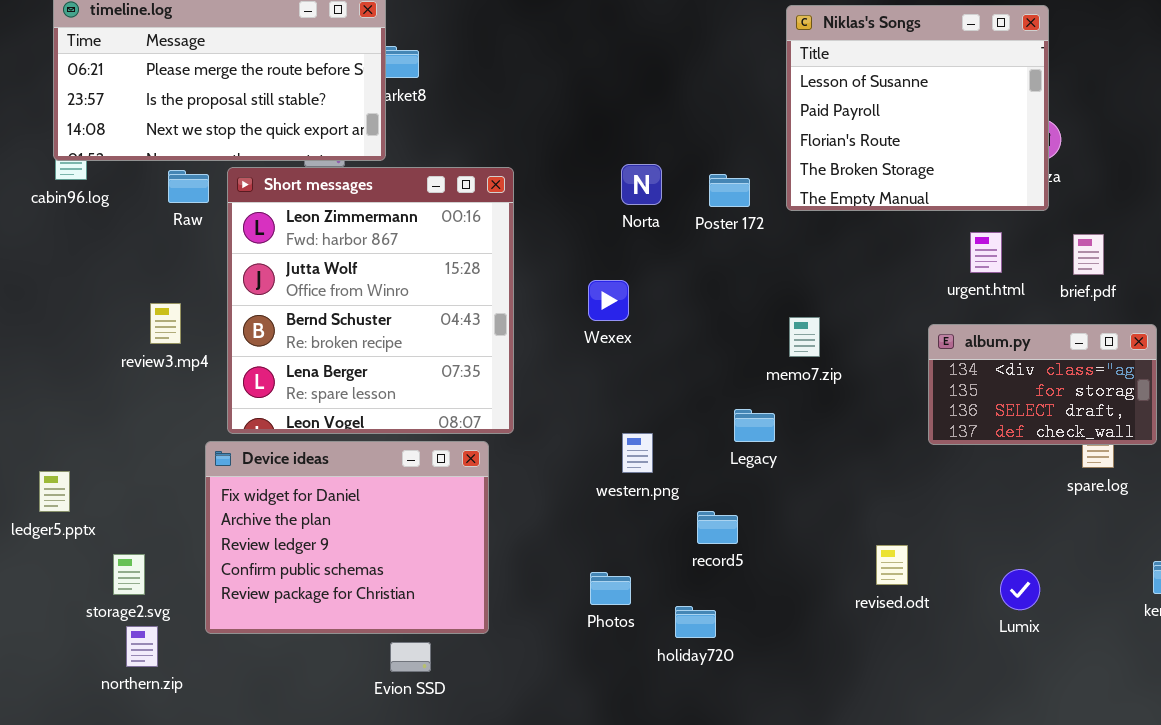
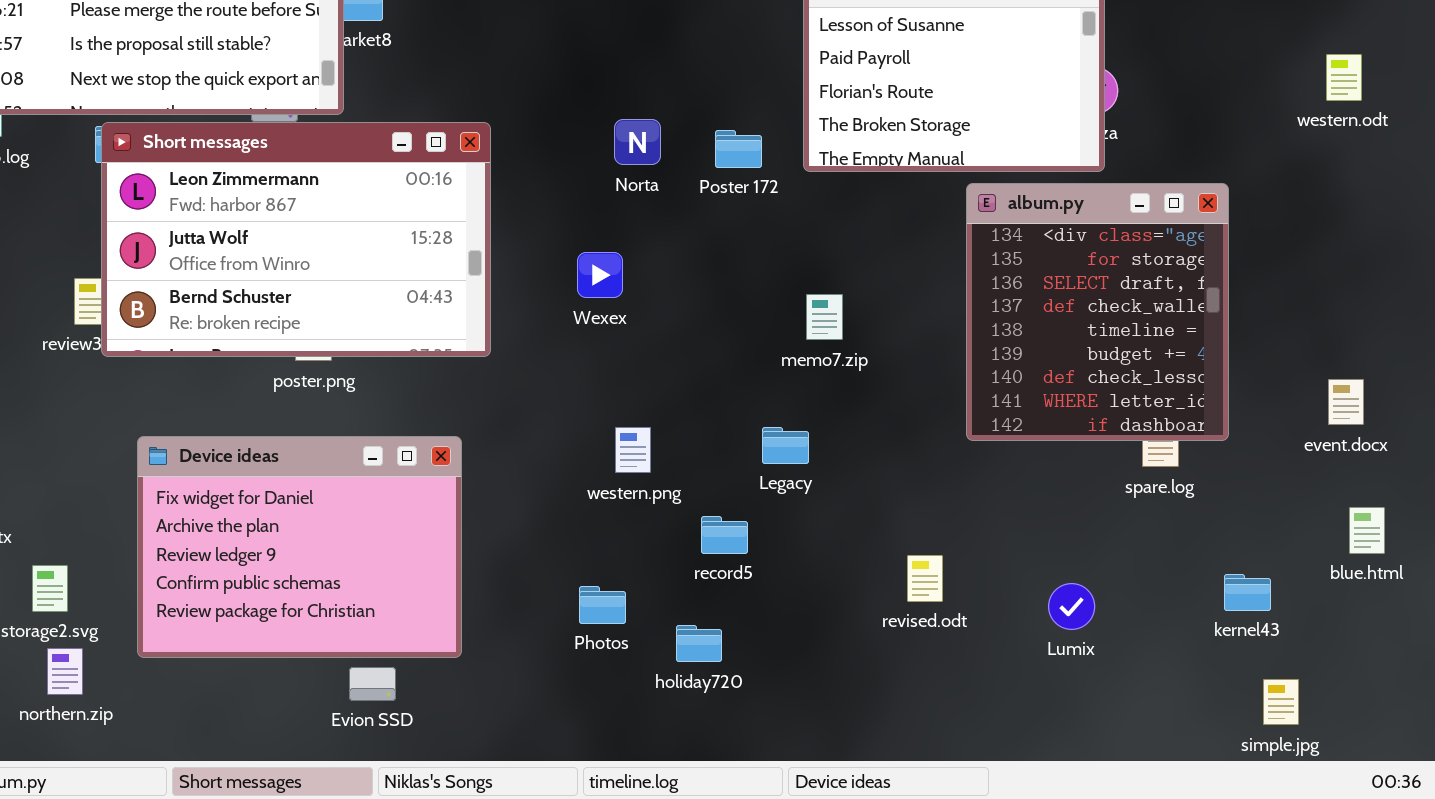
Short messages: [227,167,514,434] -> [101,122,491,357], resized
album.py: [928,324,1157,445] -> [966,183,1229,441], resized
Legacy: [734,409,775,442] -> [762,427,809,464], moved

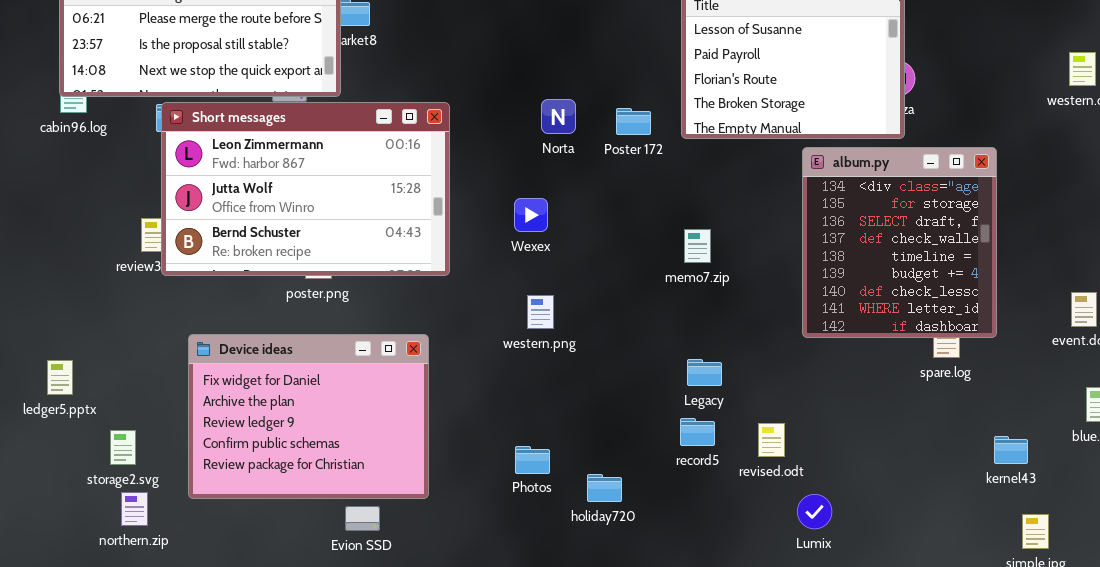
western.png: [615,427,651,473] -> [527,295,554,329], moved
Legacy: [762,427,809,464] -> [687,359,722,386], moved
record5: [701,516,748,554] -> [680,418,715,446], moved
Lumix: [1048,583,1095,630] -> [797,494,832,529], moved

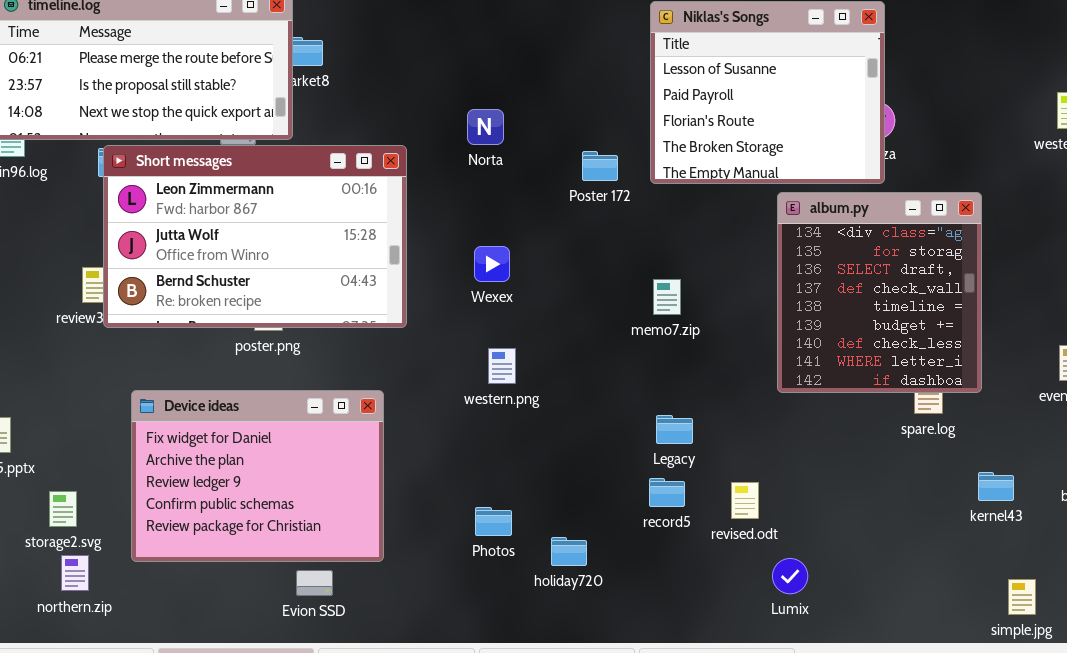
Norta: [541,99,576,134] -> [467,109,504,145], moved
kernel43: [994,436,1028,464] -> [978,472,1014,501], moved

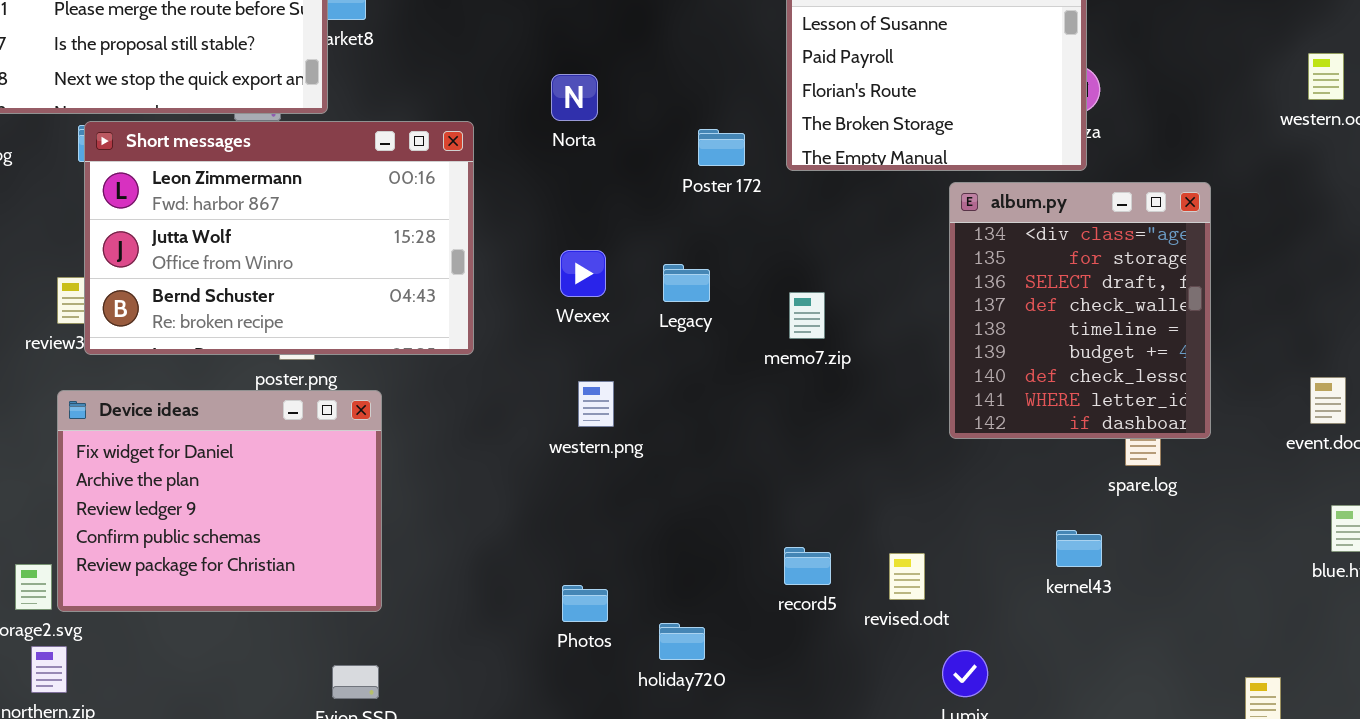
Device ideas: [131,390,384,562] -> [57,390,382,612], moved
Legacy: [656,415,693,444] -> [663,264,710,302], moved
kernel43: [978,472,1014,501] -> [1056,530,1102,567], moved

